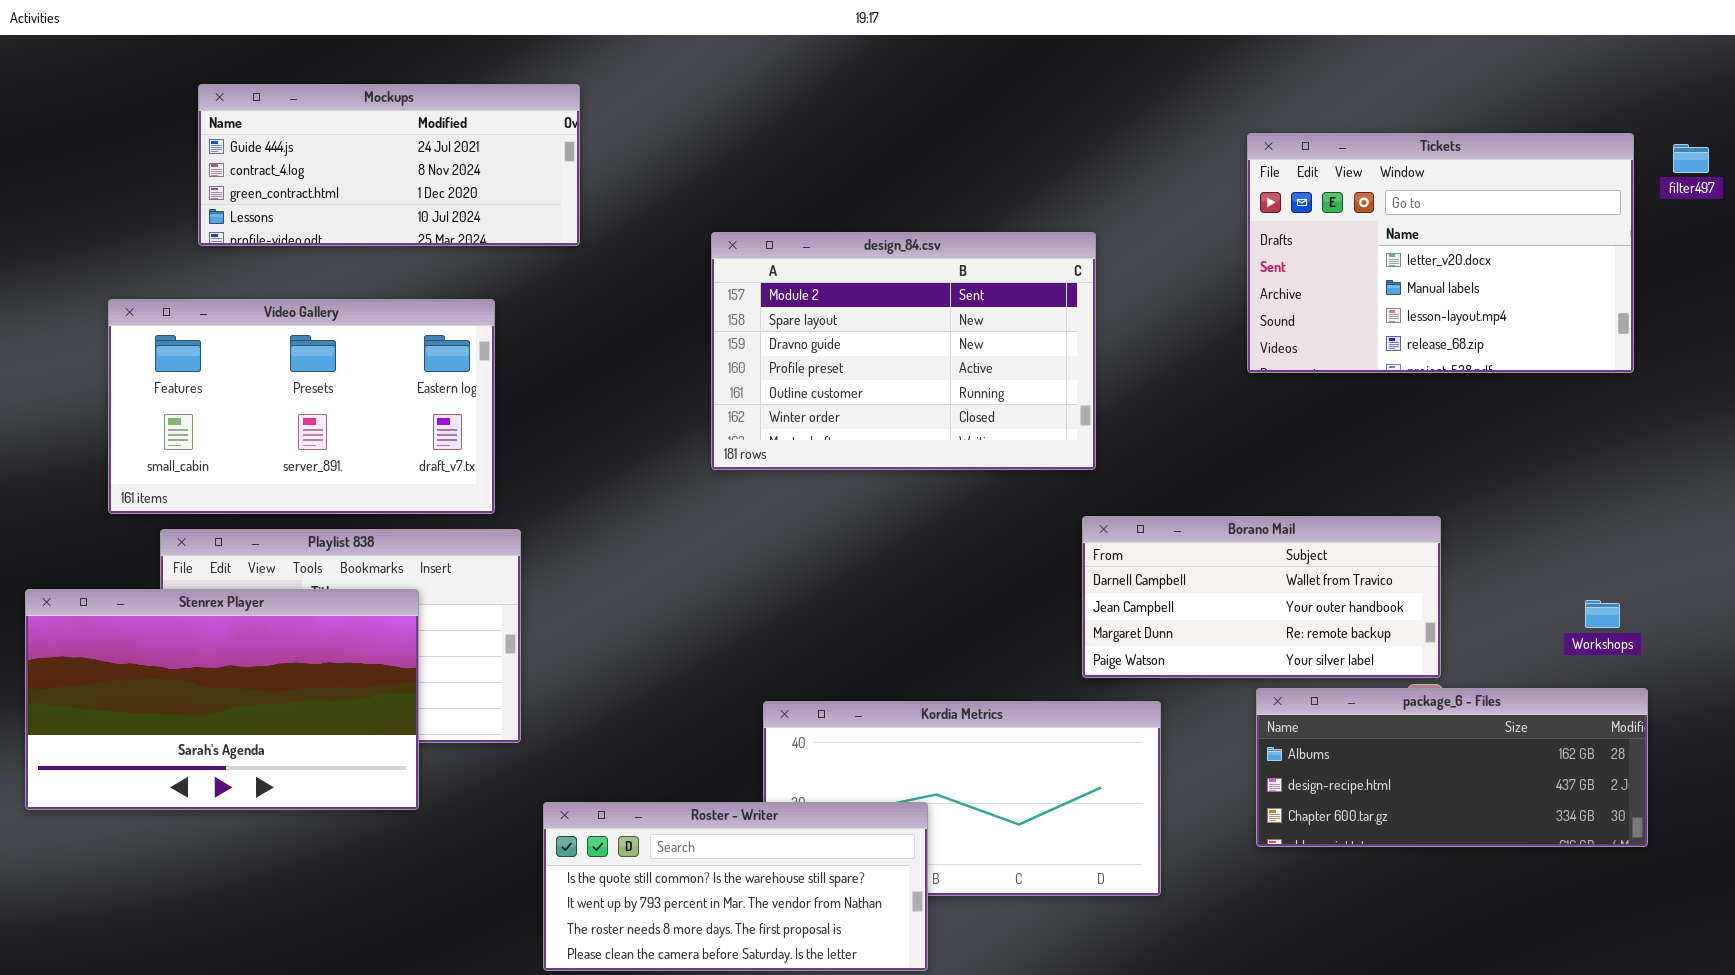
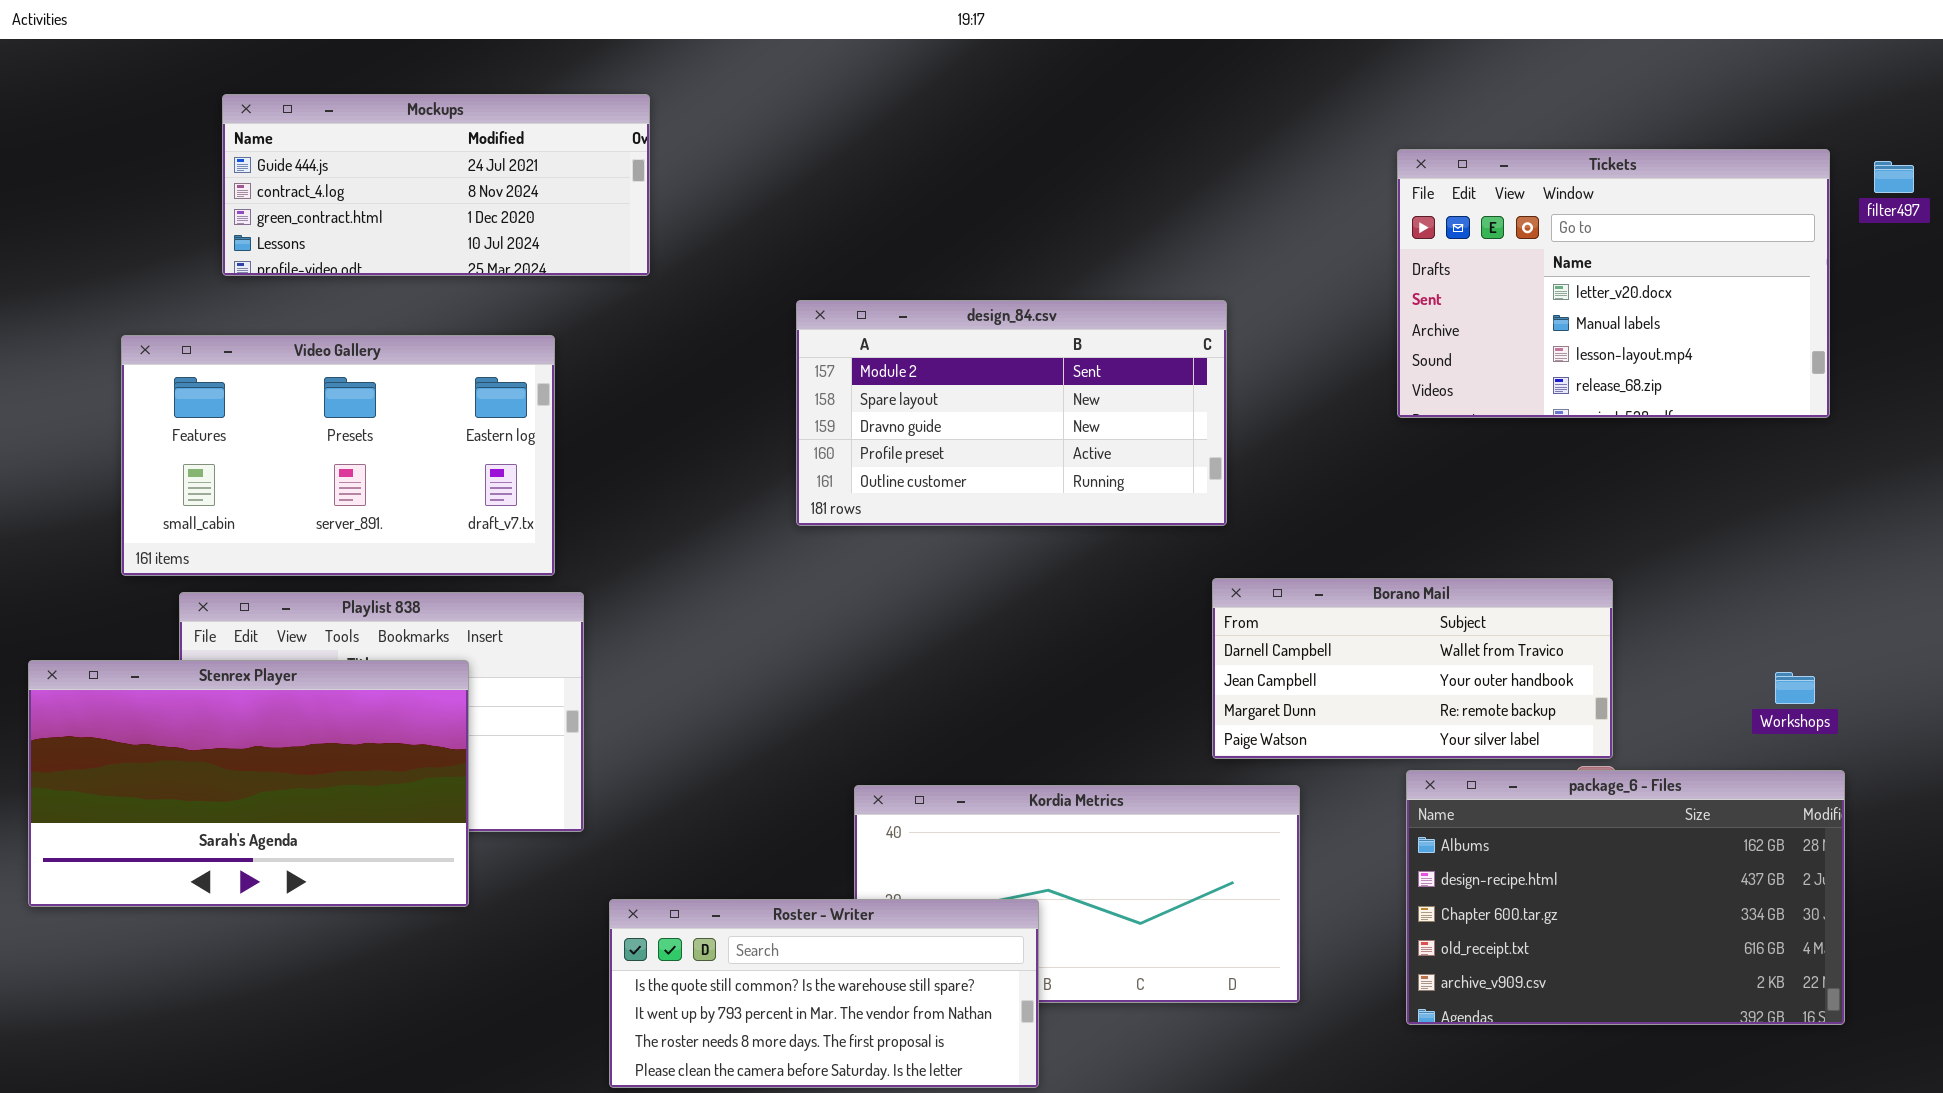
design_84.csv: [711,232,1096,470] -> [796,300,1227,526], resized
package_6 - Files: [1256,688,1648,847] -> [1406,770,1845,1025], resized

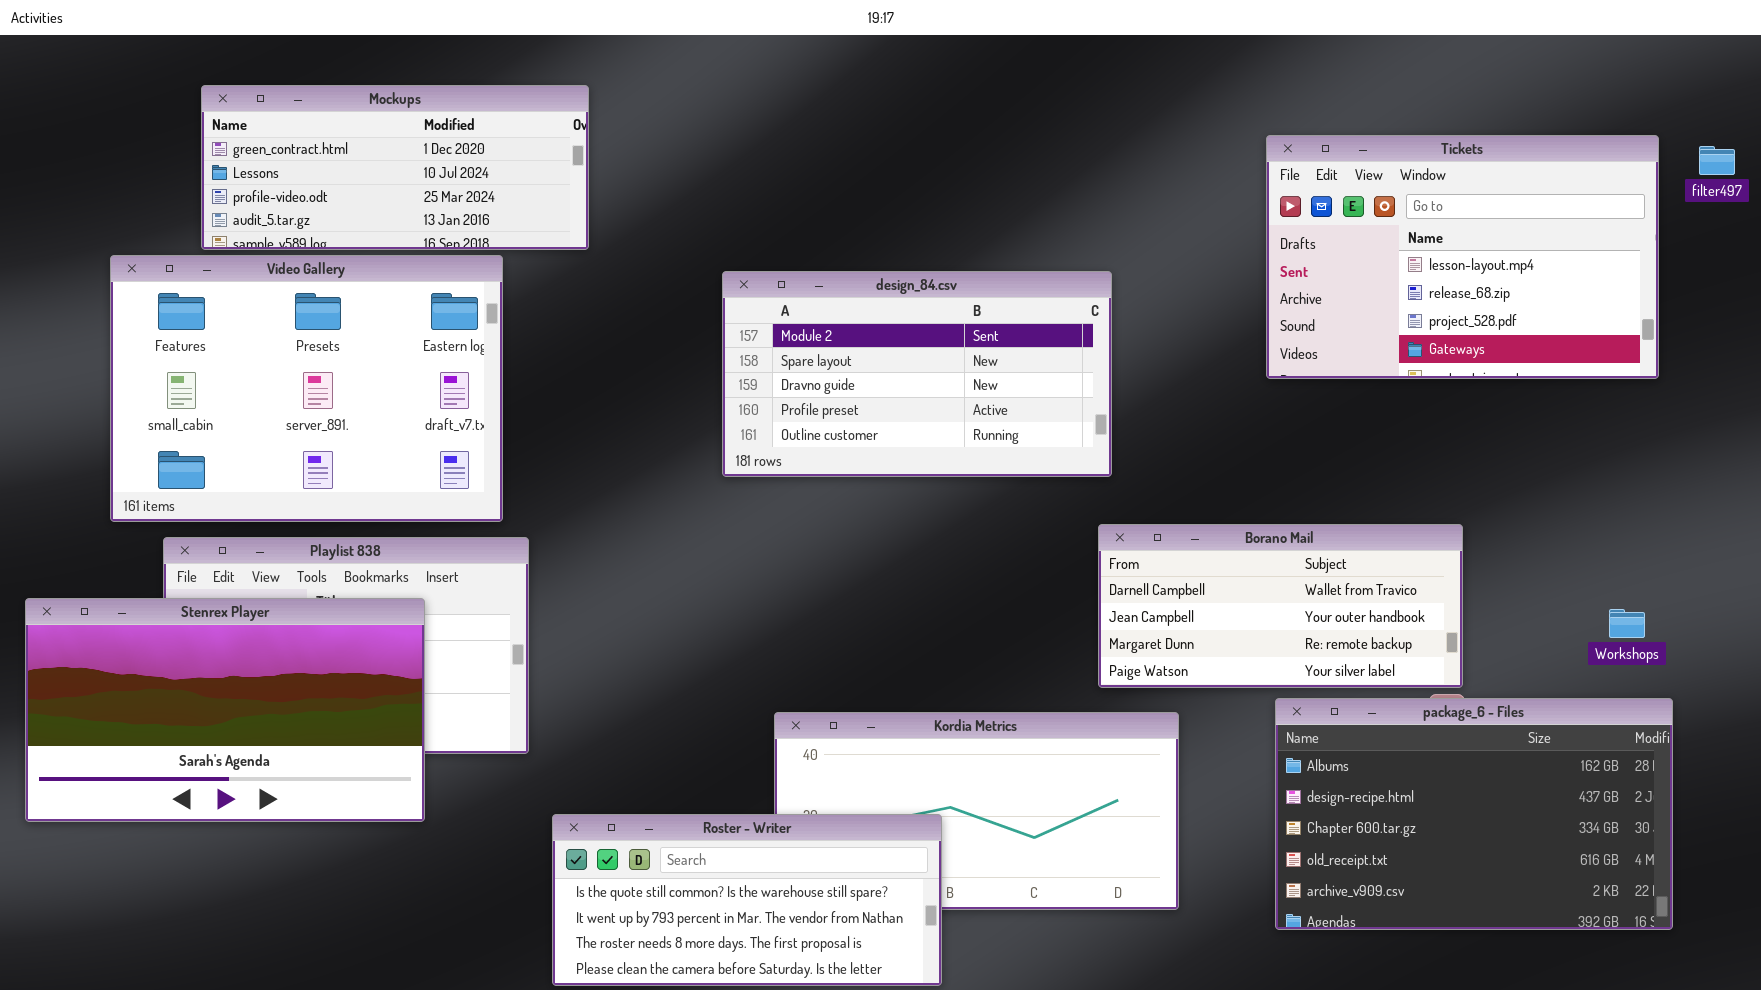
Mockups: [222,94,650,276] -> [201,85,589,250], scrolled down 2 rows
Tickets: [1397,149,1830,418] -> [1266,135,1659,379], scrolled down 2 rows
Video Gallery: [121,335,555,576] -> [110,255,503,522], resized

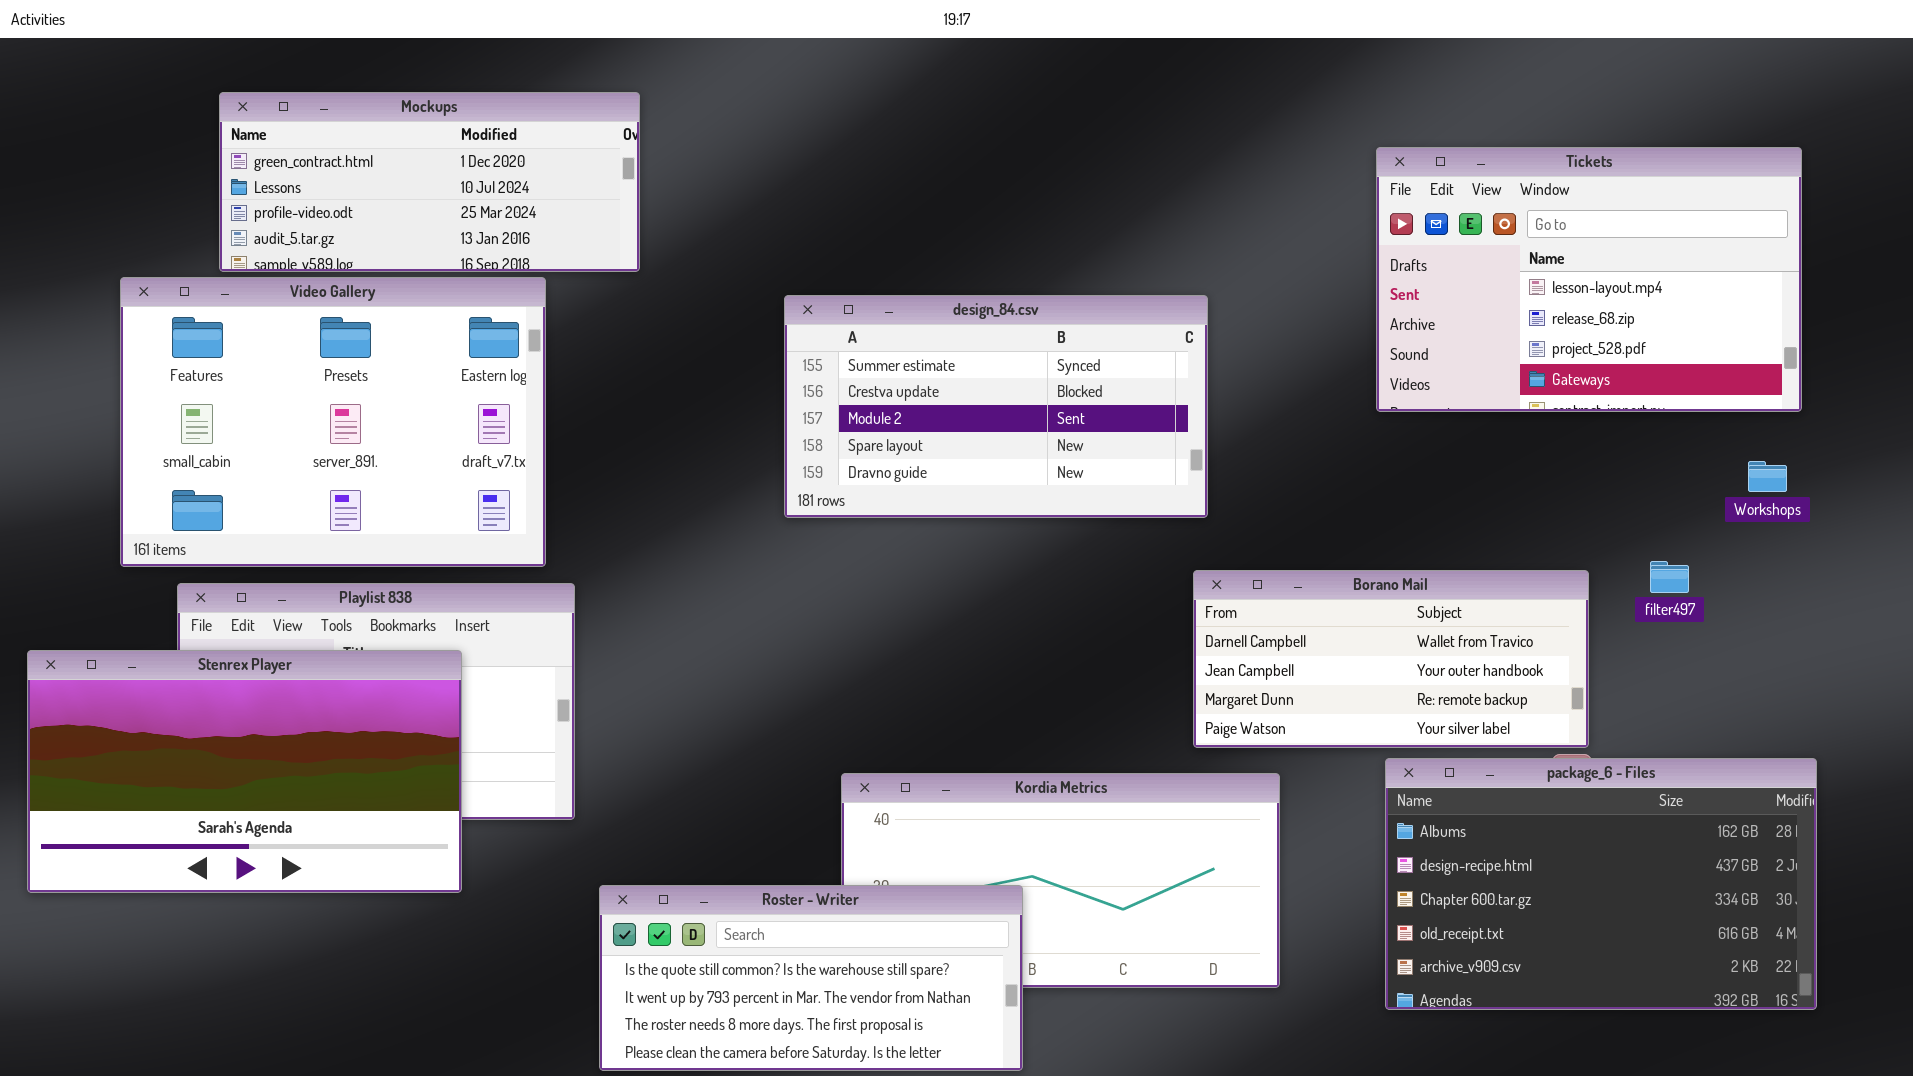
filter497: [1699,146,1735,175] -> [1650,561,1689,593], moved
design_84.csv: [722,271,1112,477] -> [784,295,1208,518], scrolled up 2 rows
Workshops: [1609,609,1645,638] -> [1748,461,1787,492], moved

